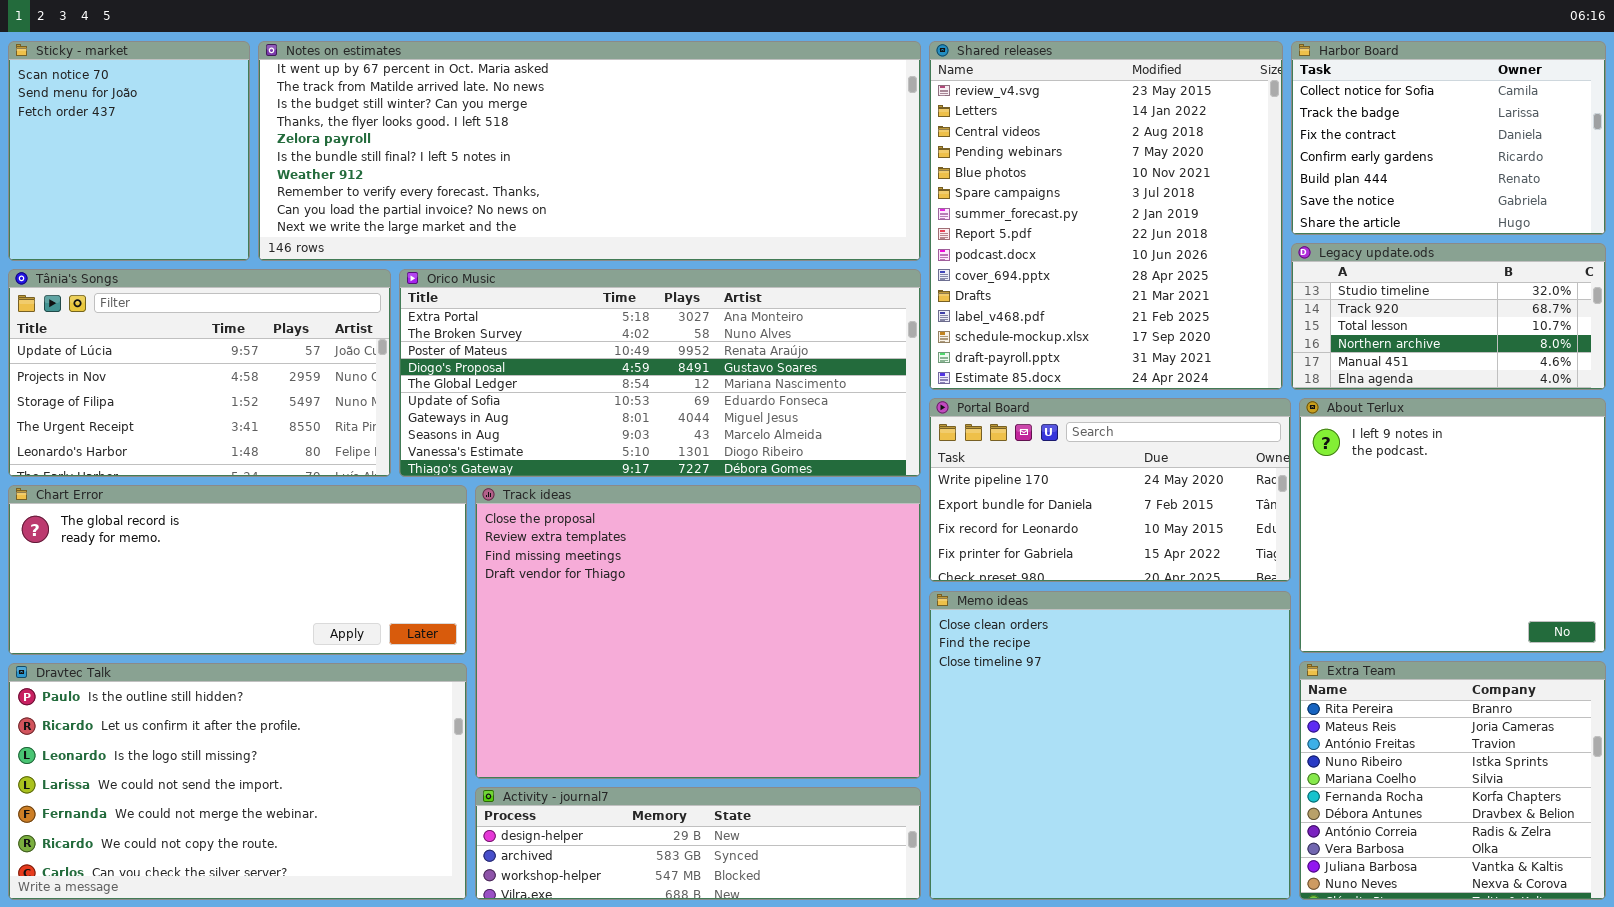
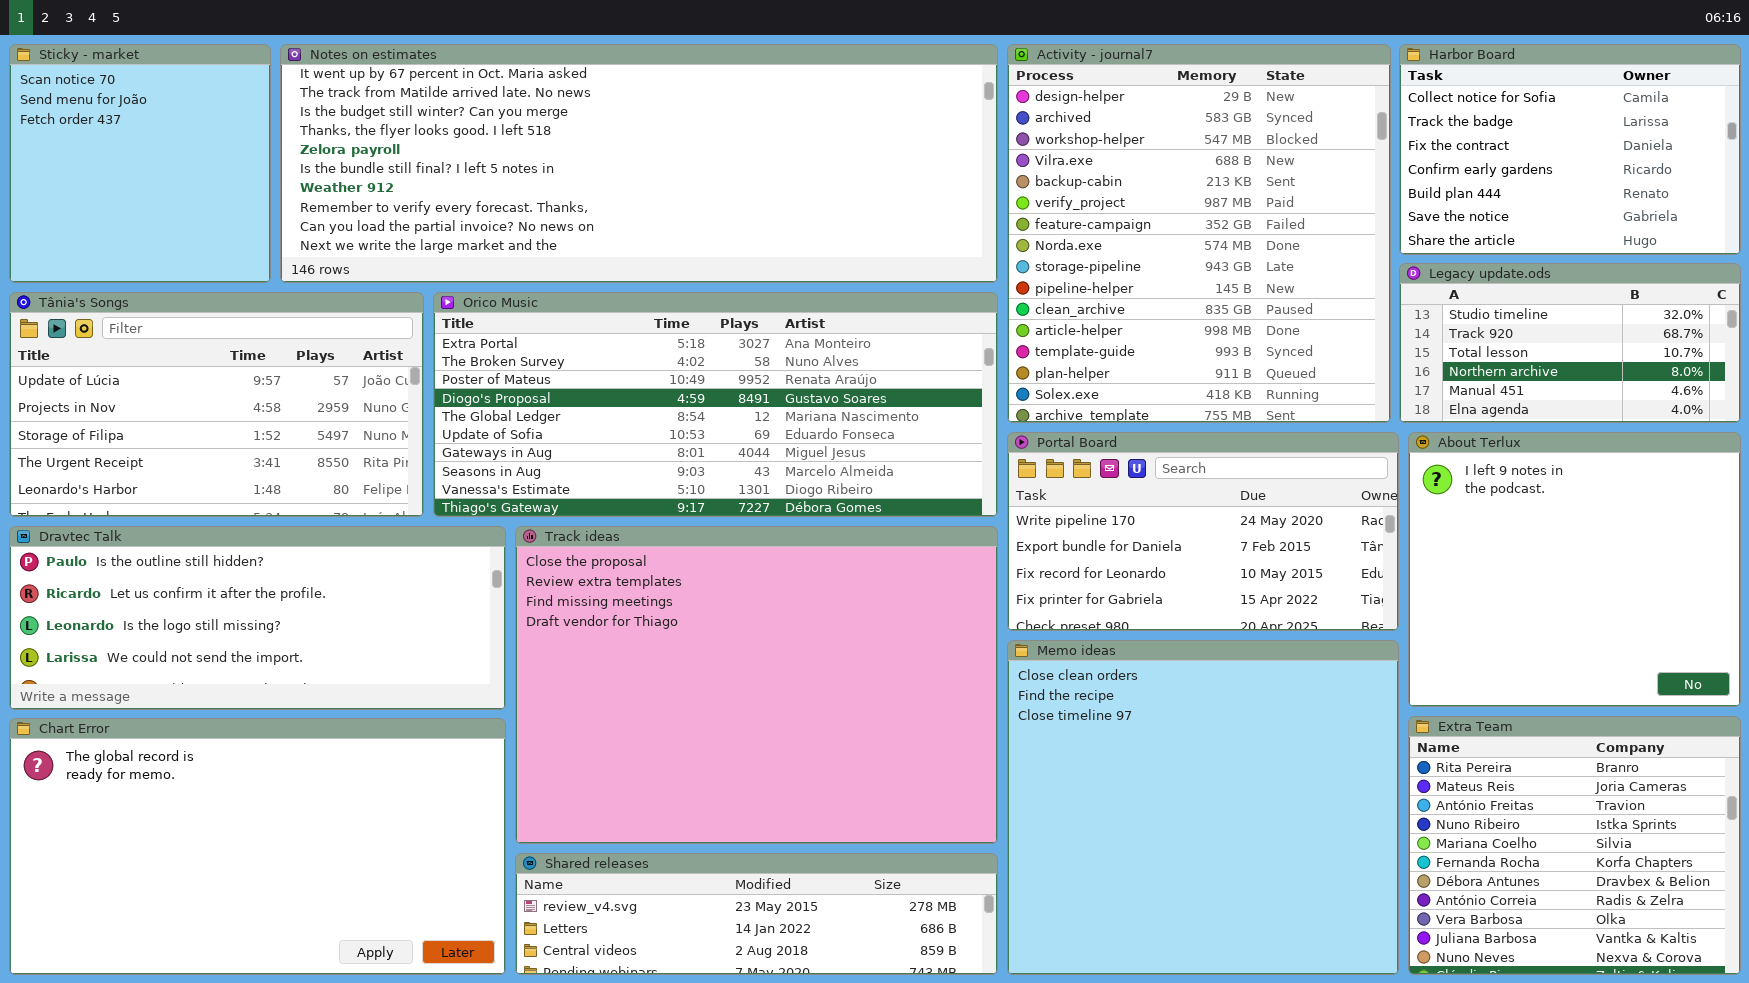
Shared releases: [929,41,1283,390] -> [515,853,998,975], moved, resized
Chart Error: [8,485,467,655] -> [9,718,506,975], moved, resized
Dravtec Talk: [8,663,467,900] -> [9,526,506,710], moved, resized
Activity - journal7: [475,787,921,900] -> [1007,44,1391,423], moved, resized

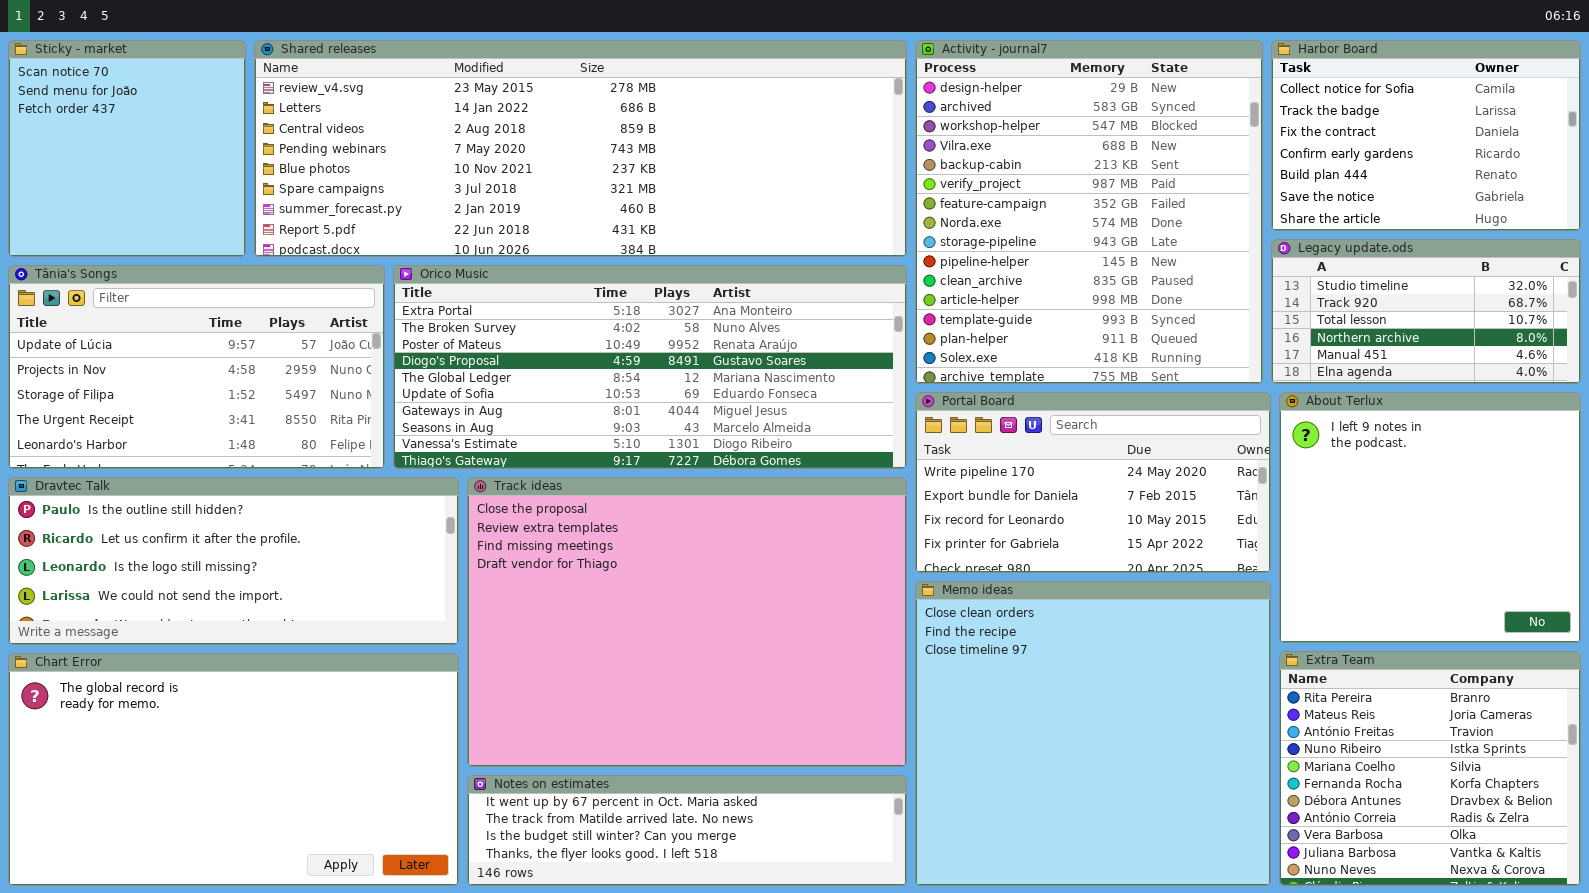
Notes on estimates: [280,44,998,283] -> [467,775,907,886], moved, resized
Shared releases: [515,853,998,975] -> [254,40,907,257], moved, resized

